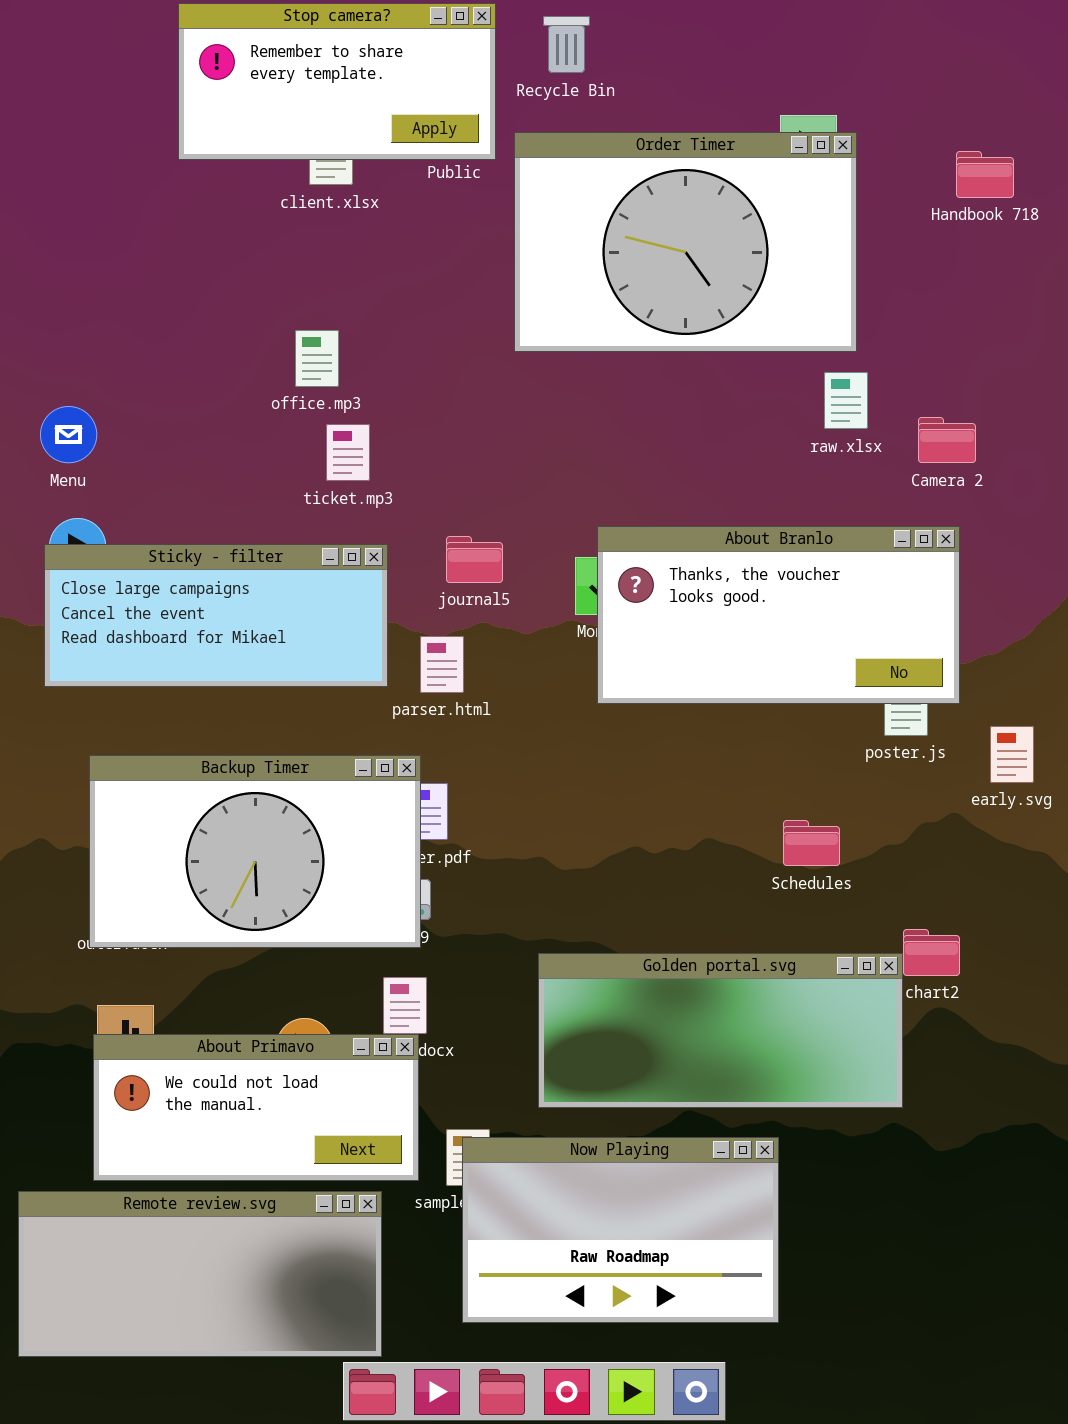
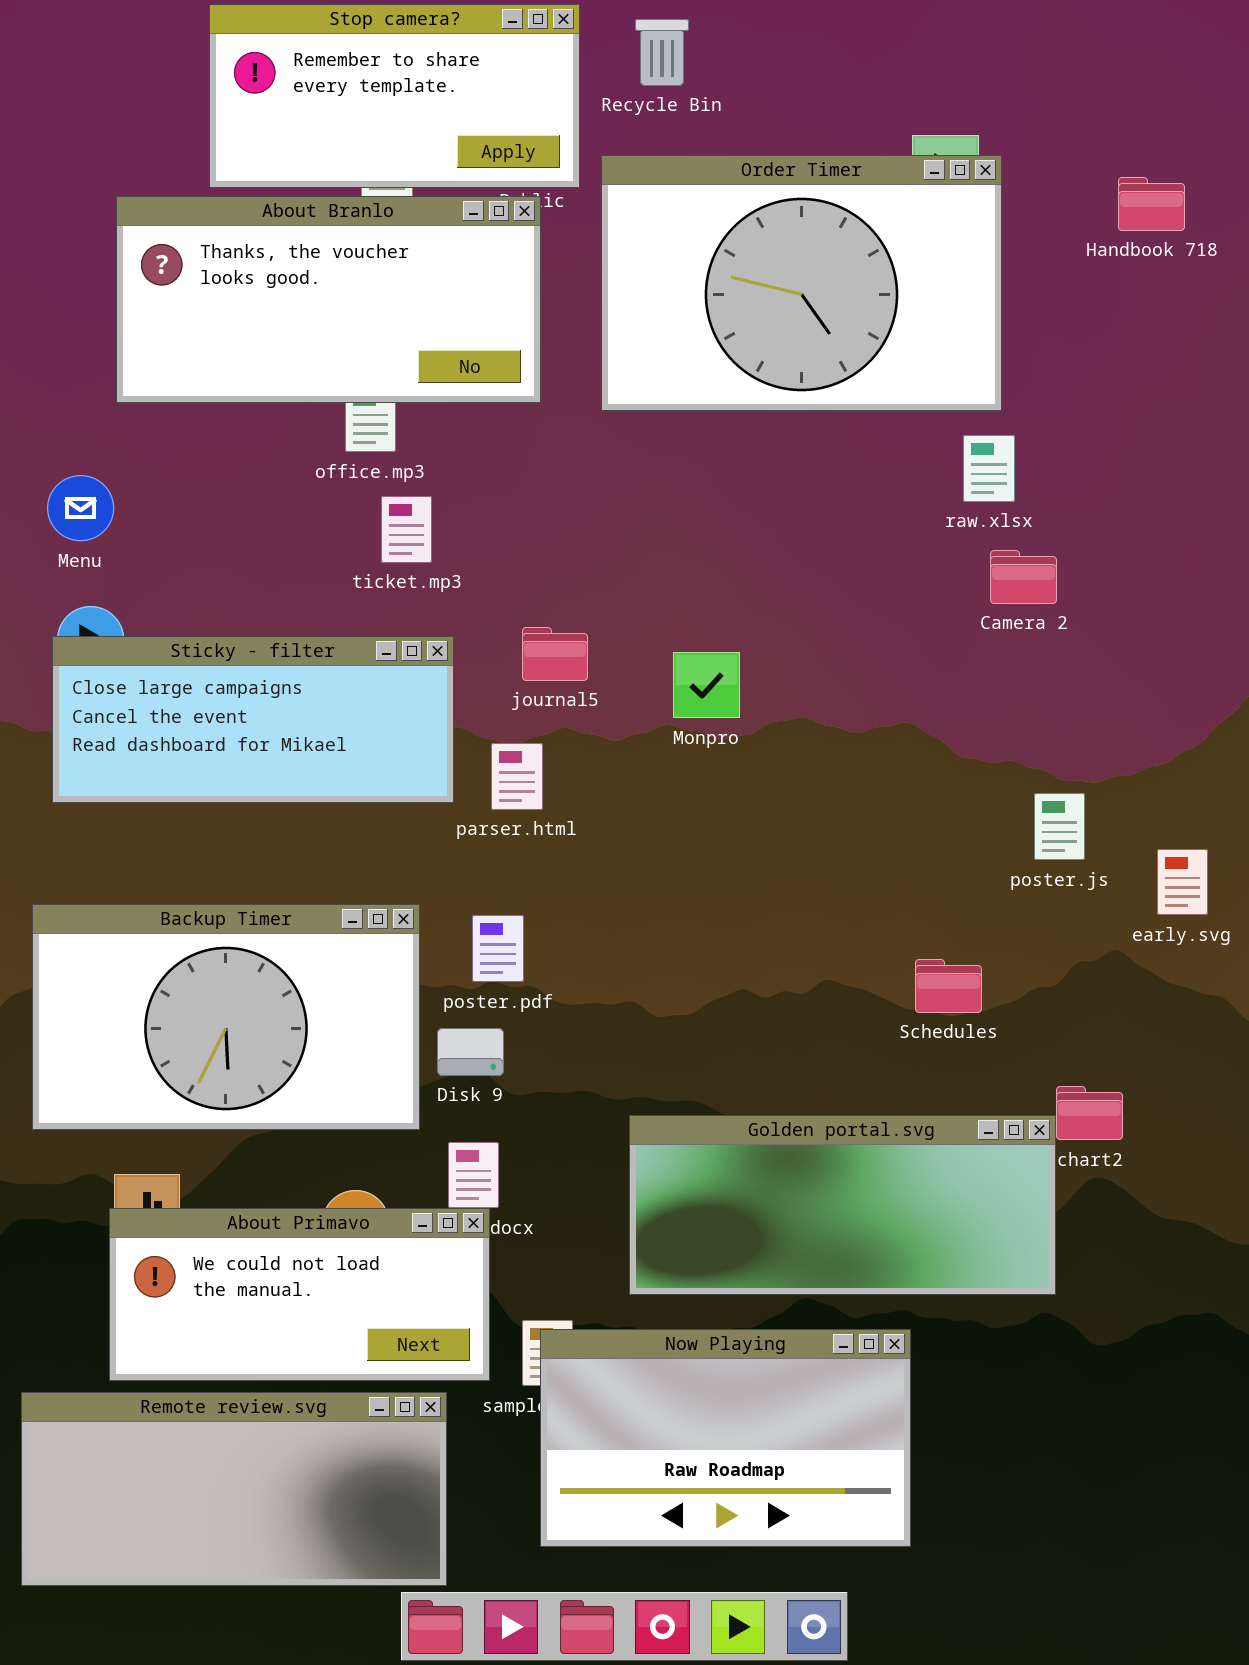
Camera 2: [918,417,976,463] -> [990,550,1057,604], moved
About Branlo: [597,526,960,704] -> [116,196,541,403], moved
Backup Timer: [89,755,421,948] -> [32,904,420,1130], moved

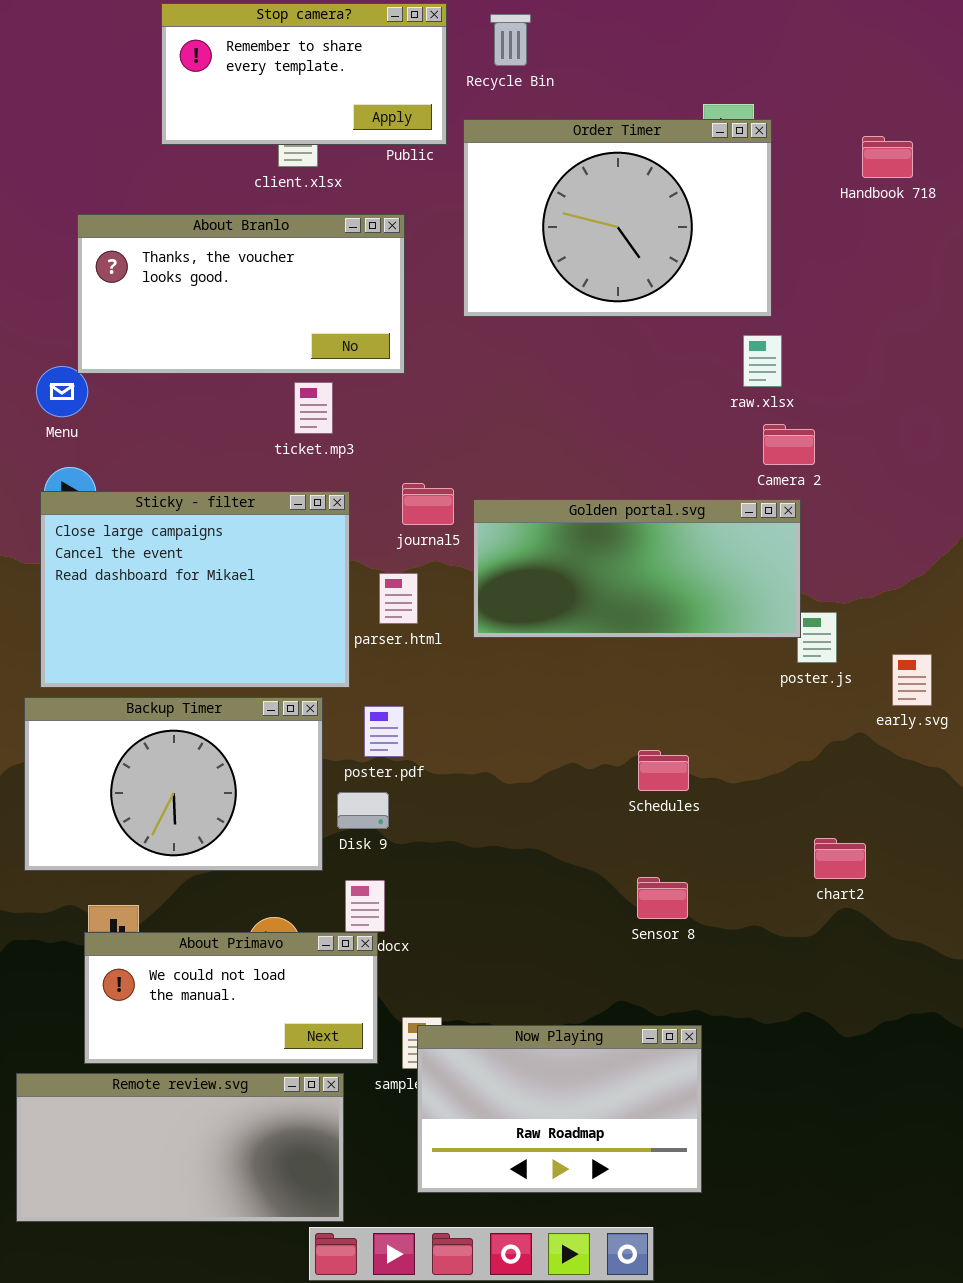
About Branlo: [116,196,541,403] -> [77,214,405,374], moved
Sticky - filter: [52,636,454,803] -> [40,491,350,688], resized
Schedules: [915,959,982,1013] -> [638,750,689,791], moved
Golden portal.svg: [629,1115,1056,1295] -> [473,499,801,638], moved

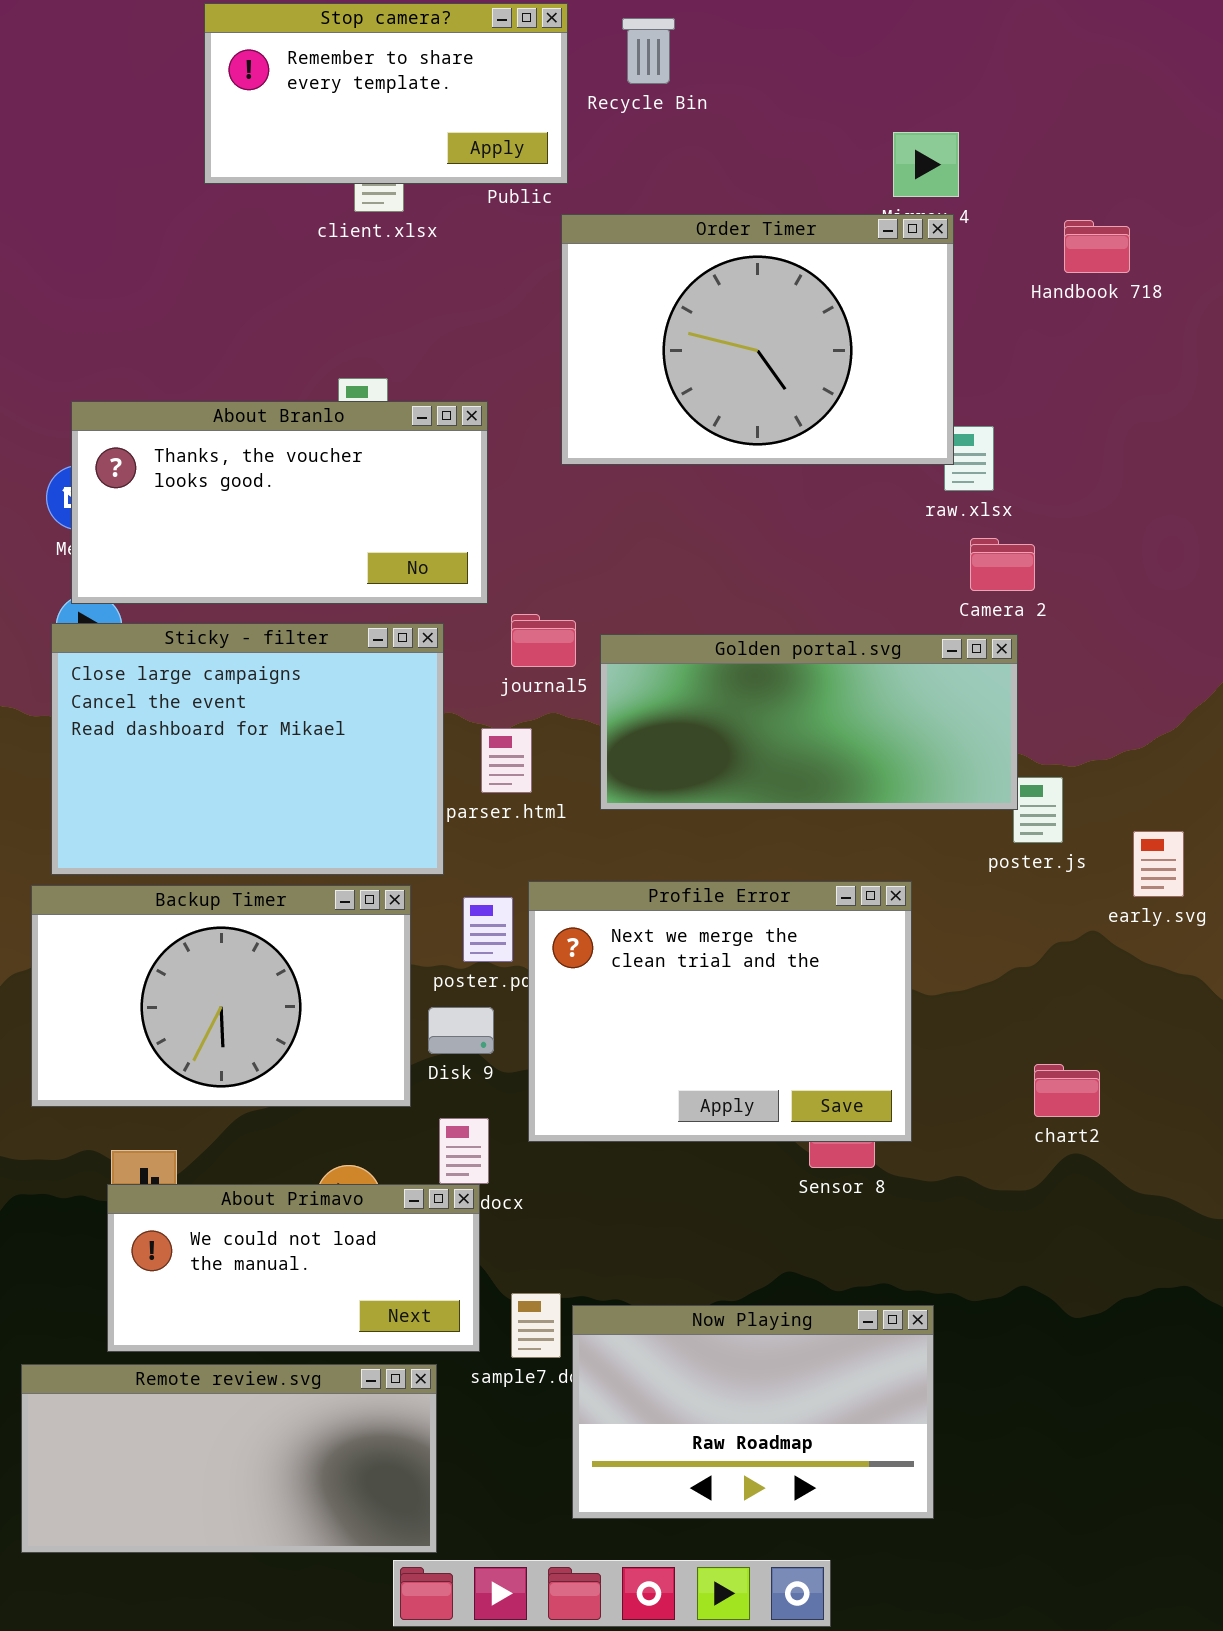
Order Timer: [463,119,772,317] -> [561,214,954,465], moved
Handbook 718: [862,136,913,178] -> [1064,220,1130,273], moved
About Branlo: [77,214,405,374] -> [71,401,488,604], moved
Profile Error: none -> [528,881,912,1142], opened
Now Playing: [417,1025,702,1193] -> [572,1305,934,1519], moved

